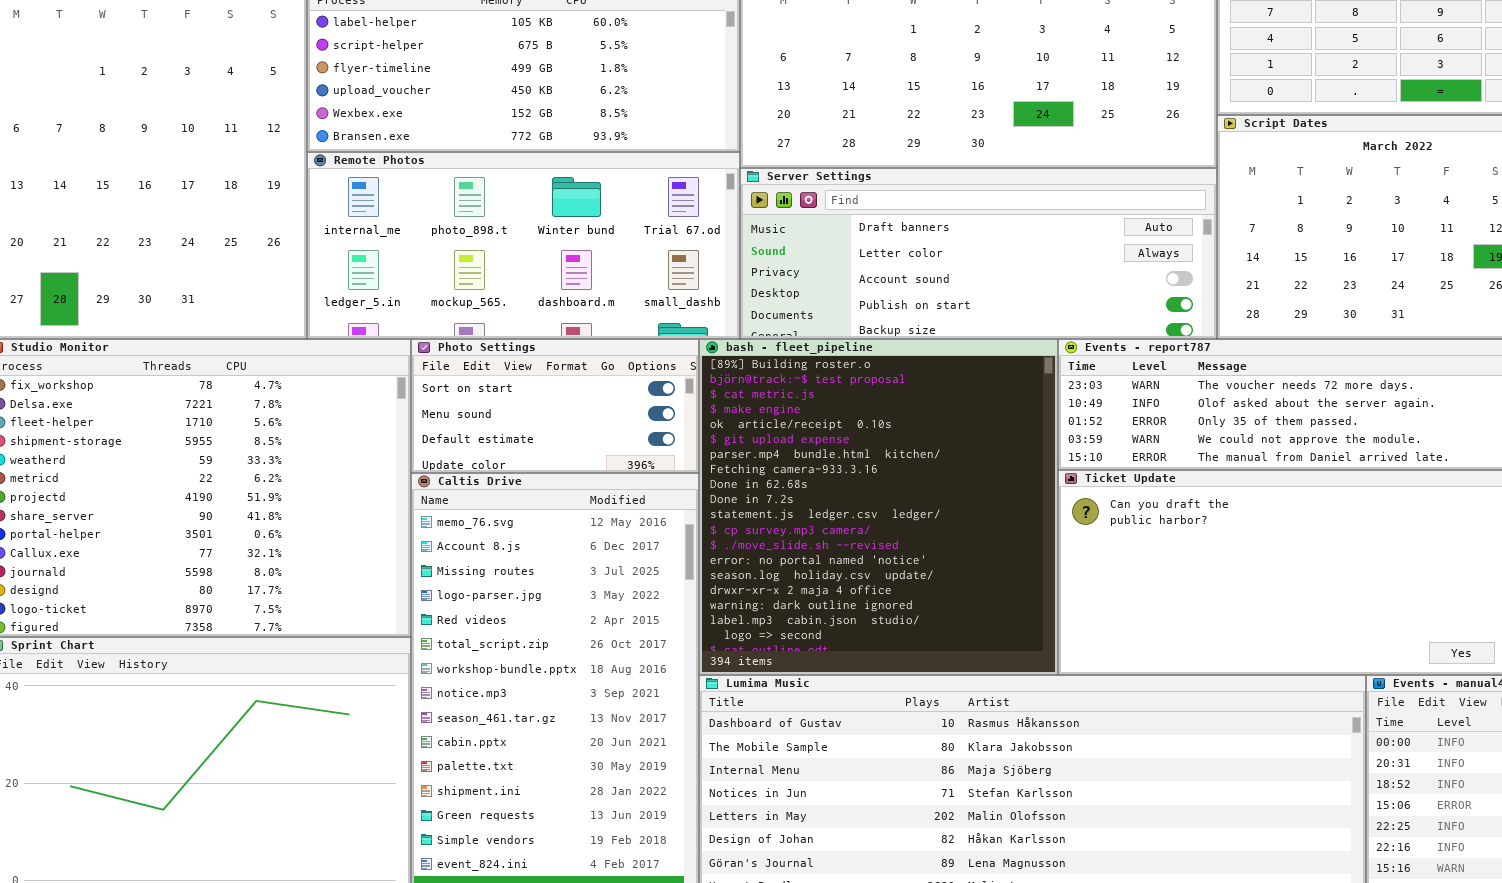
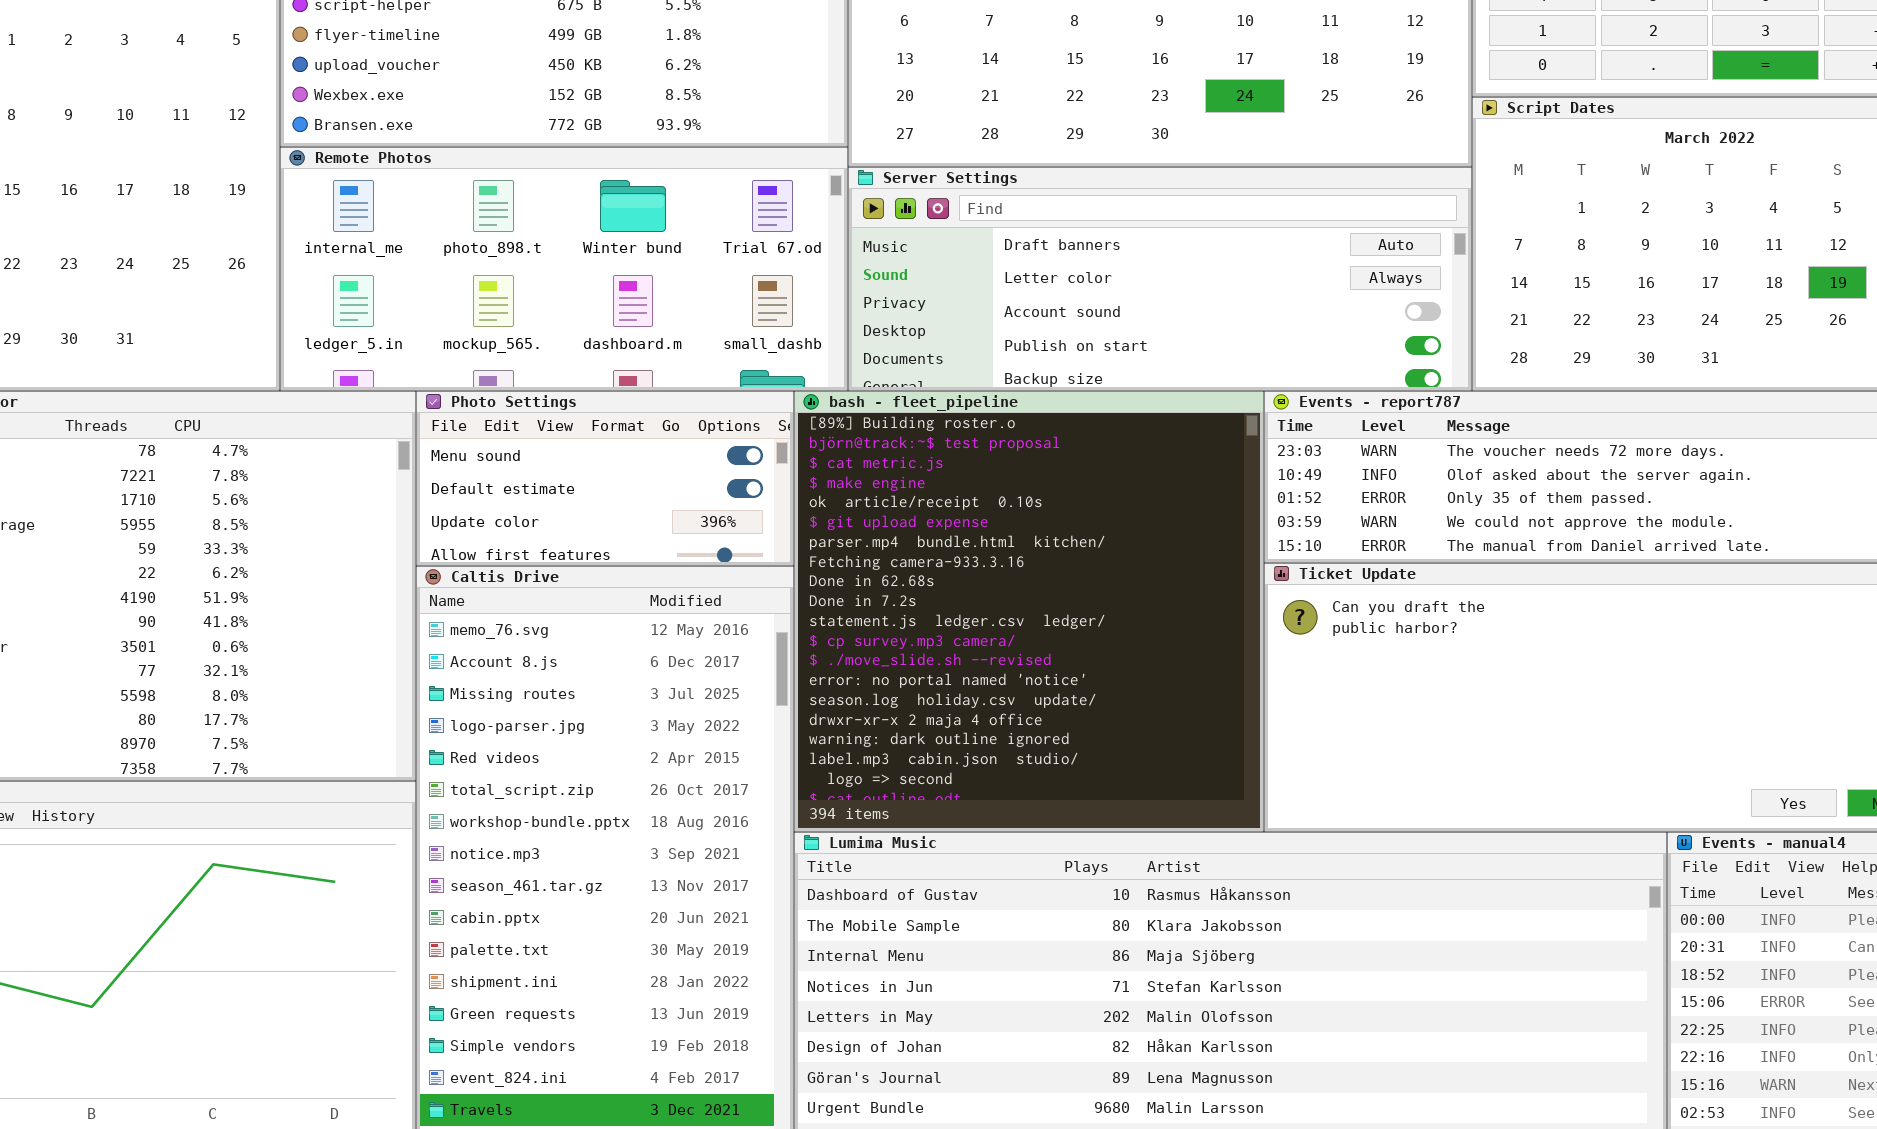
Photo Settings: [411,339,699,473] -> [416,391,794,566], scrolled down 1 row

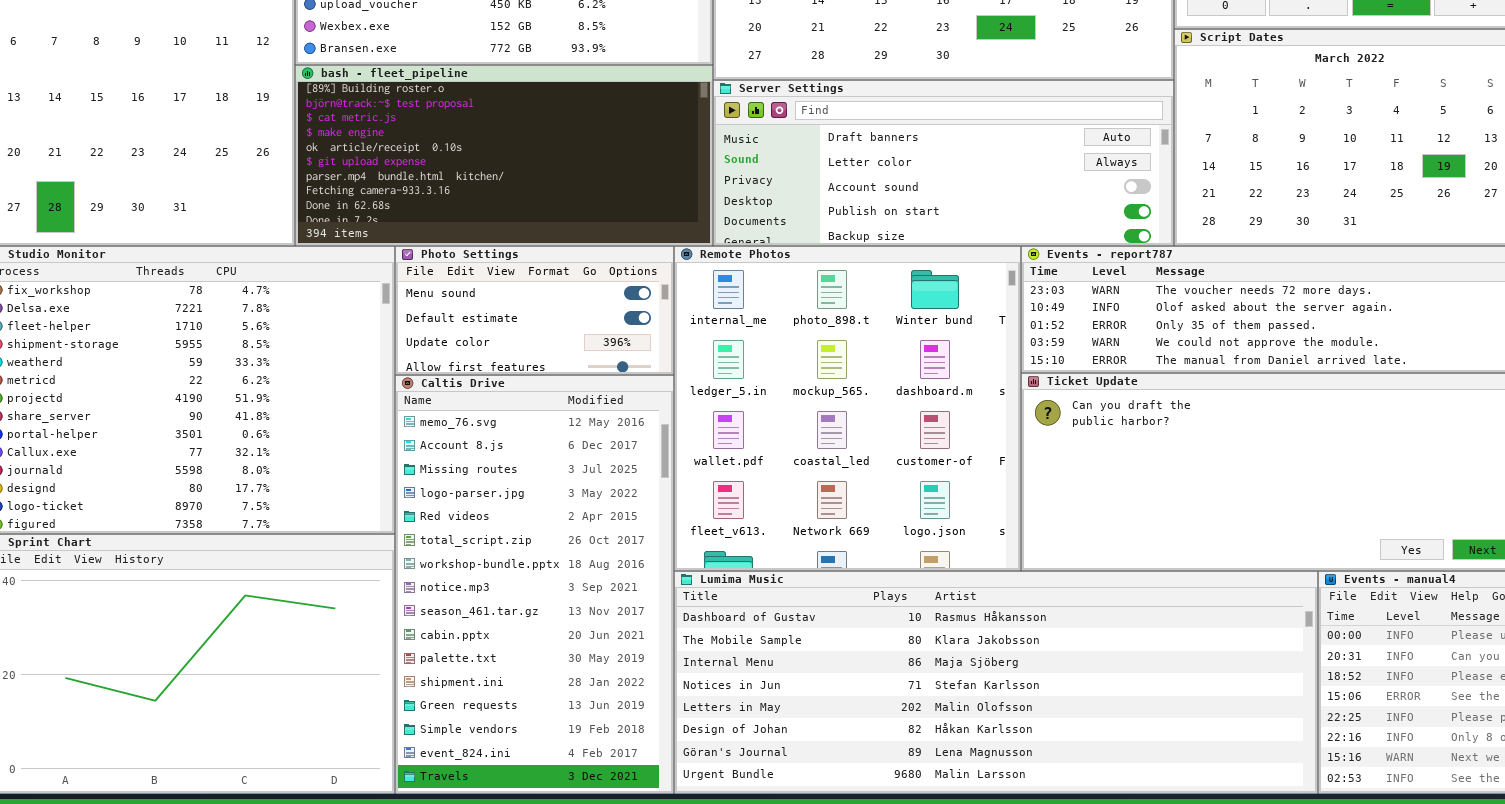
Remote Photos: [280,147,848,391] -> [674,246,1021,571], moved, resized
bash - fleet_pipeline: [794,391,1264,832] -> [295,65,713,246], moved, resized

